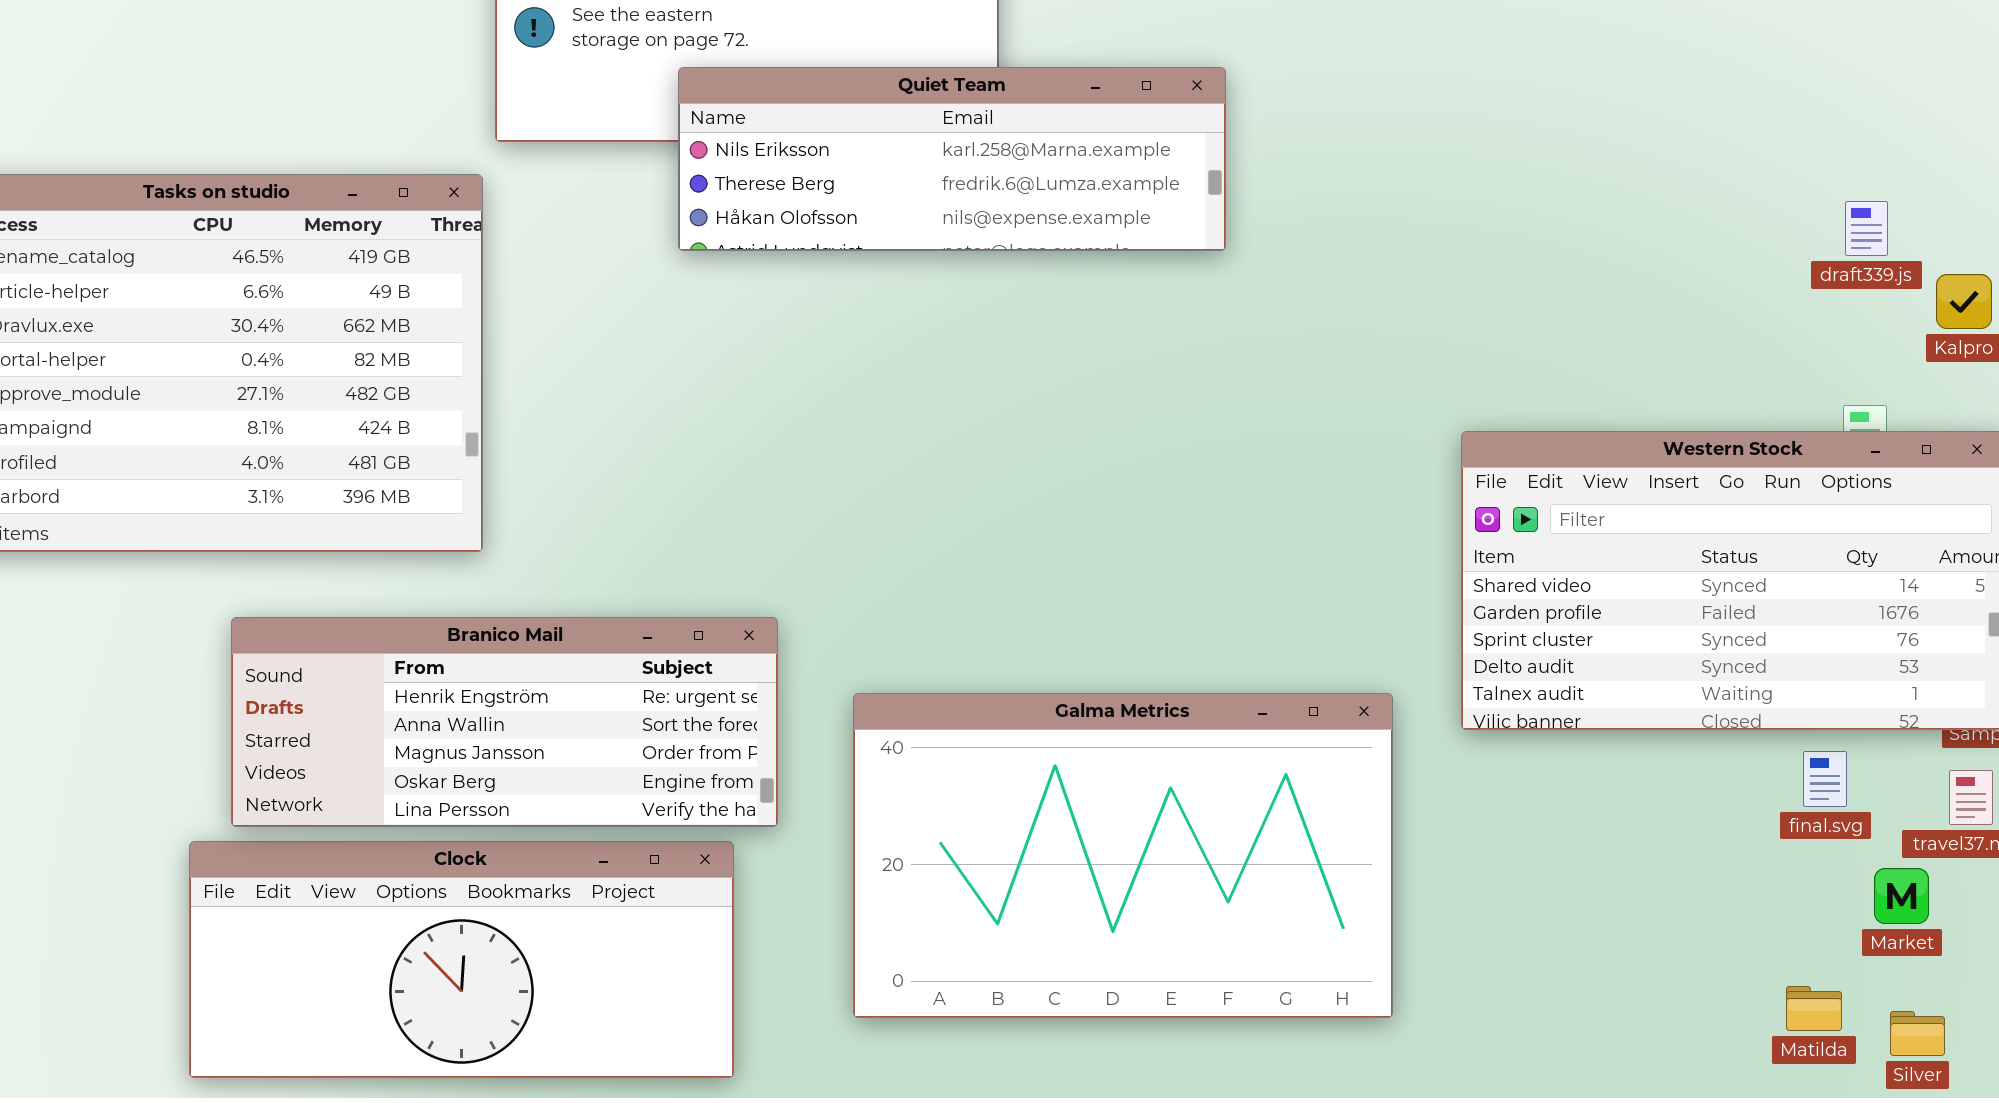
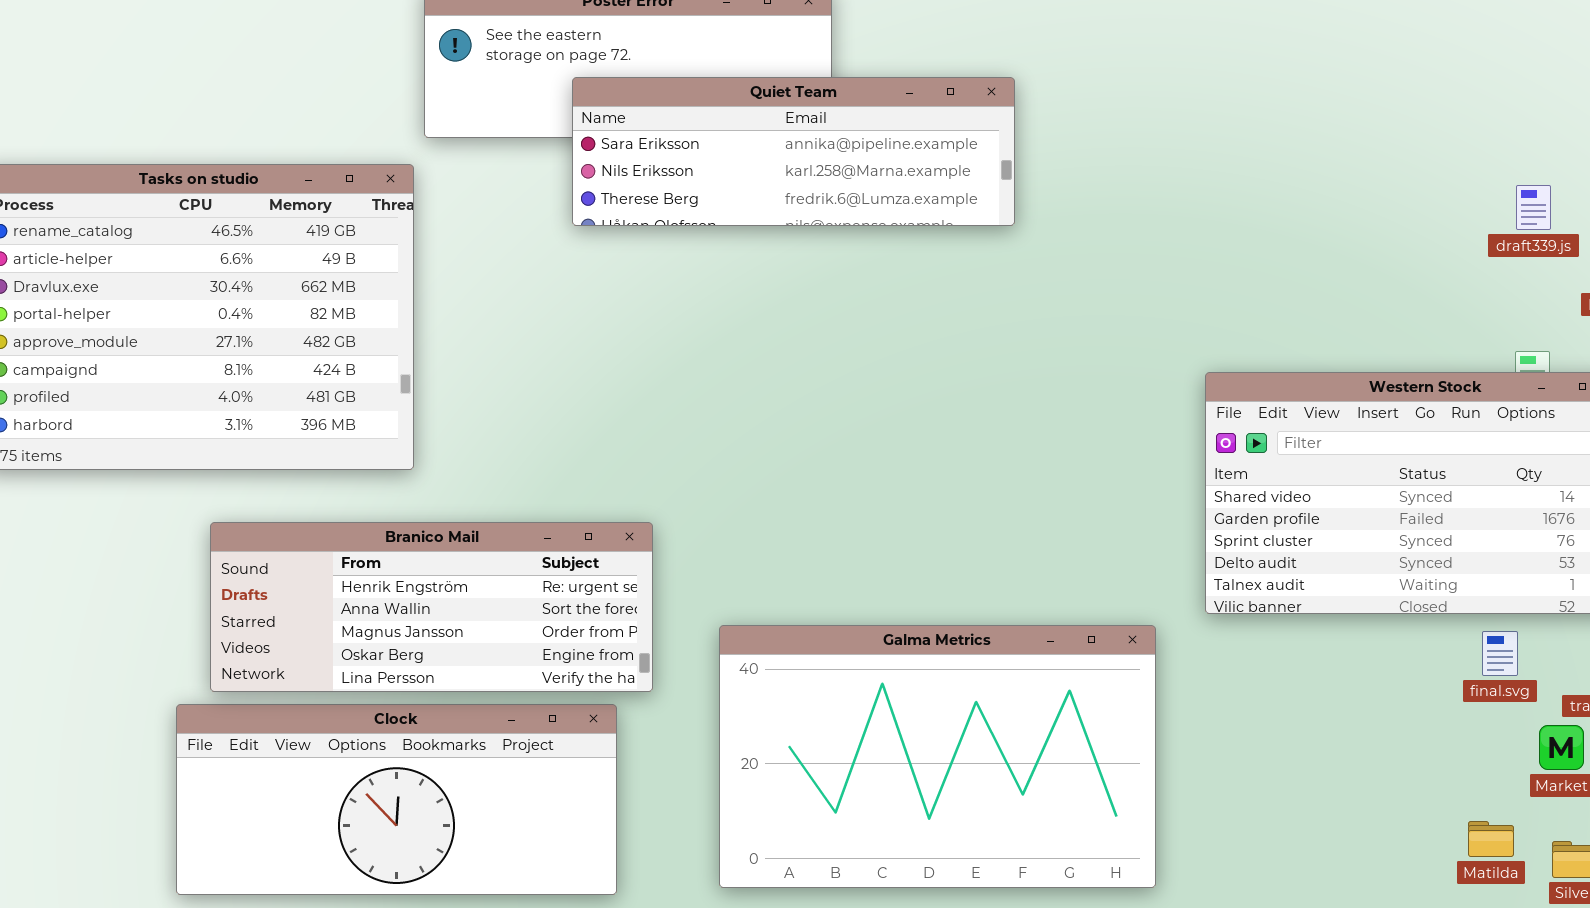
Quiet Team: [678,67,1226,251] -> [572,77,1015,226], scrolled up 1 row
Galma Metrics: [853,693,1393,1018] -> [719,625,1156,888], moved

